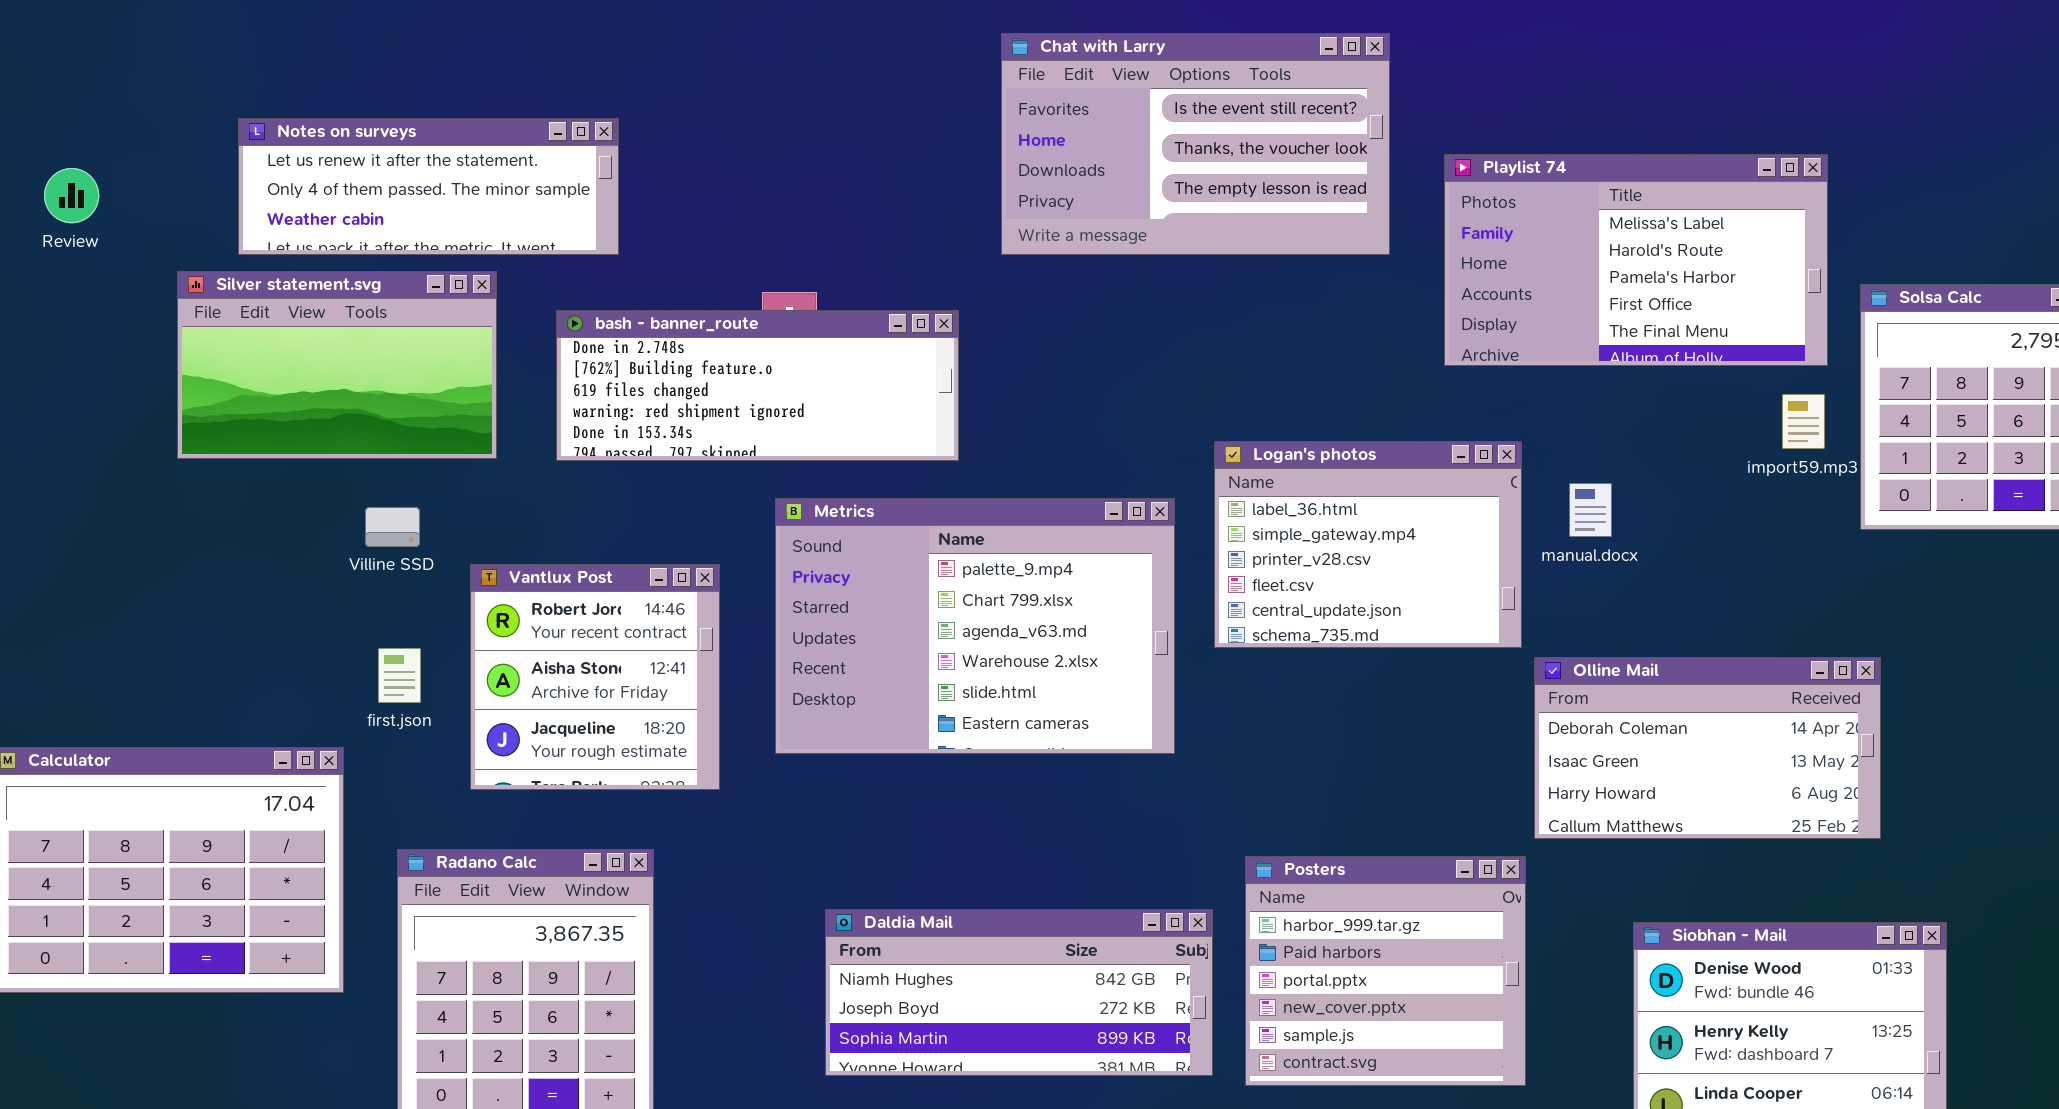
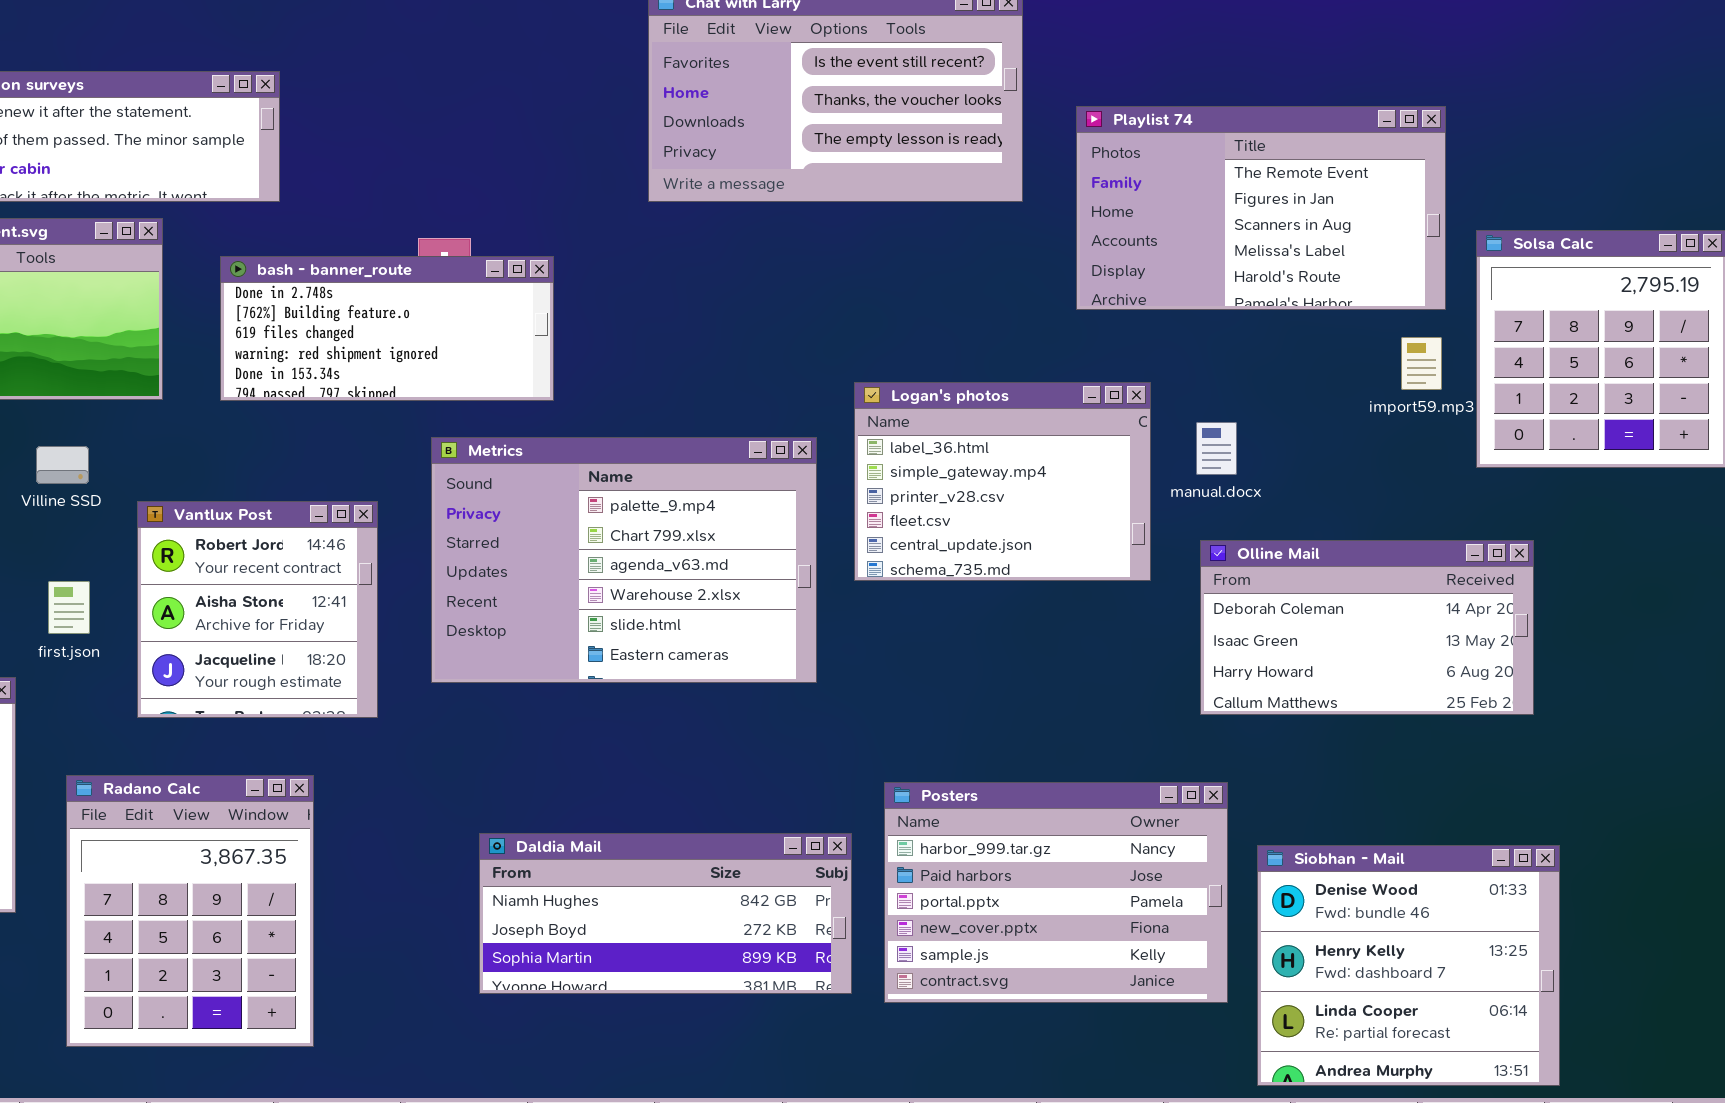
Playlist 74: [1444,154,1828,366] -> [1076,106,1446,310], scrolled up 3 rows
bash - banner_route: [556,310,959,461] -> [220,256,554,401], resized
Olline Mail: [1534,657,1881,839] -> [1200,540,1534,715], moved
Posters: [1245,856,1526,1086] -> [884,782,1228,1003], resized

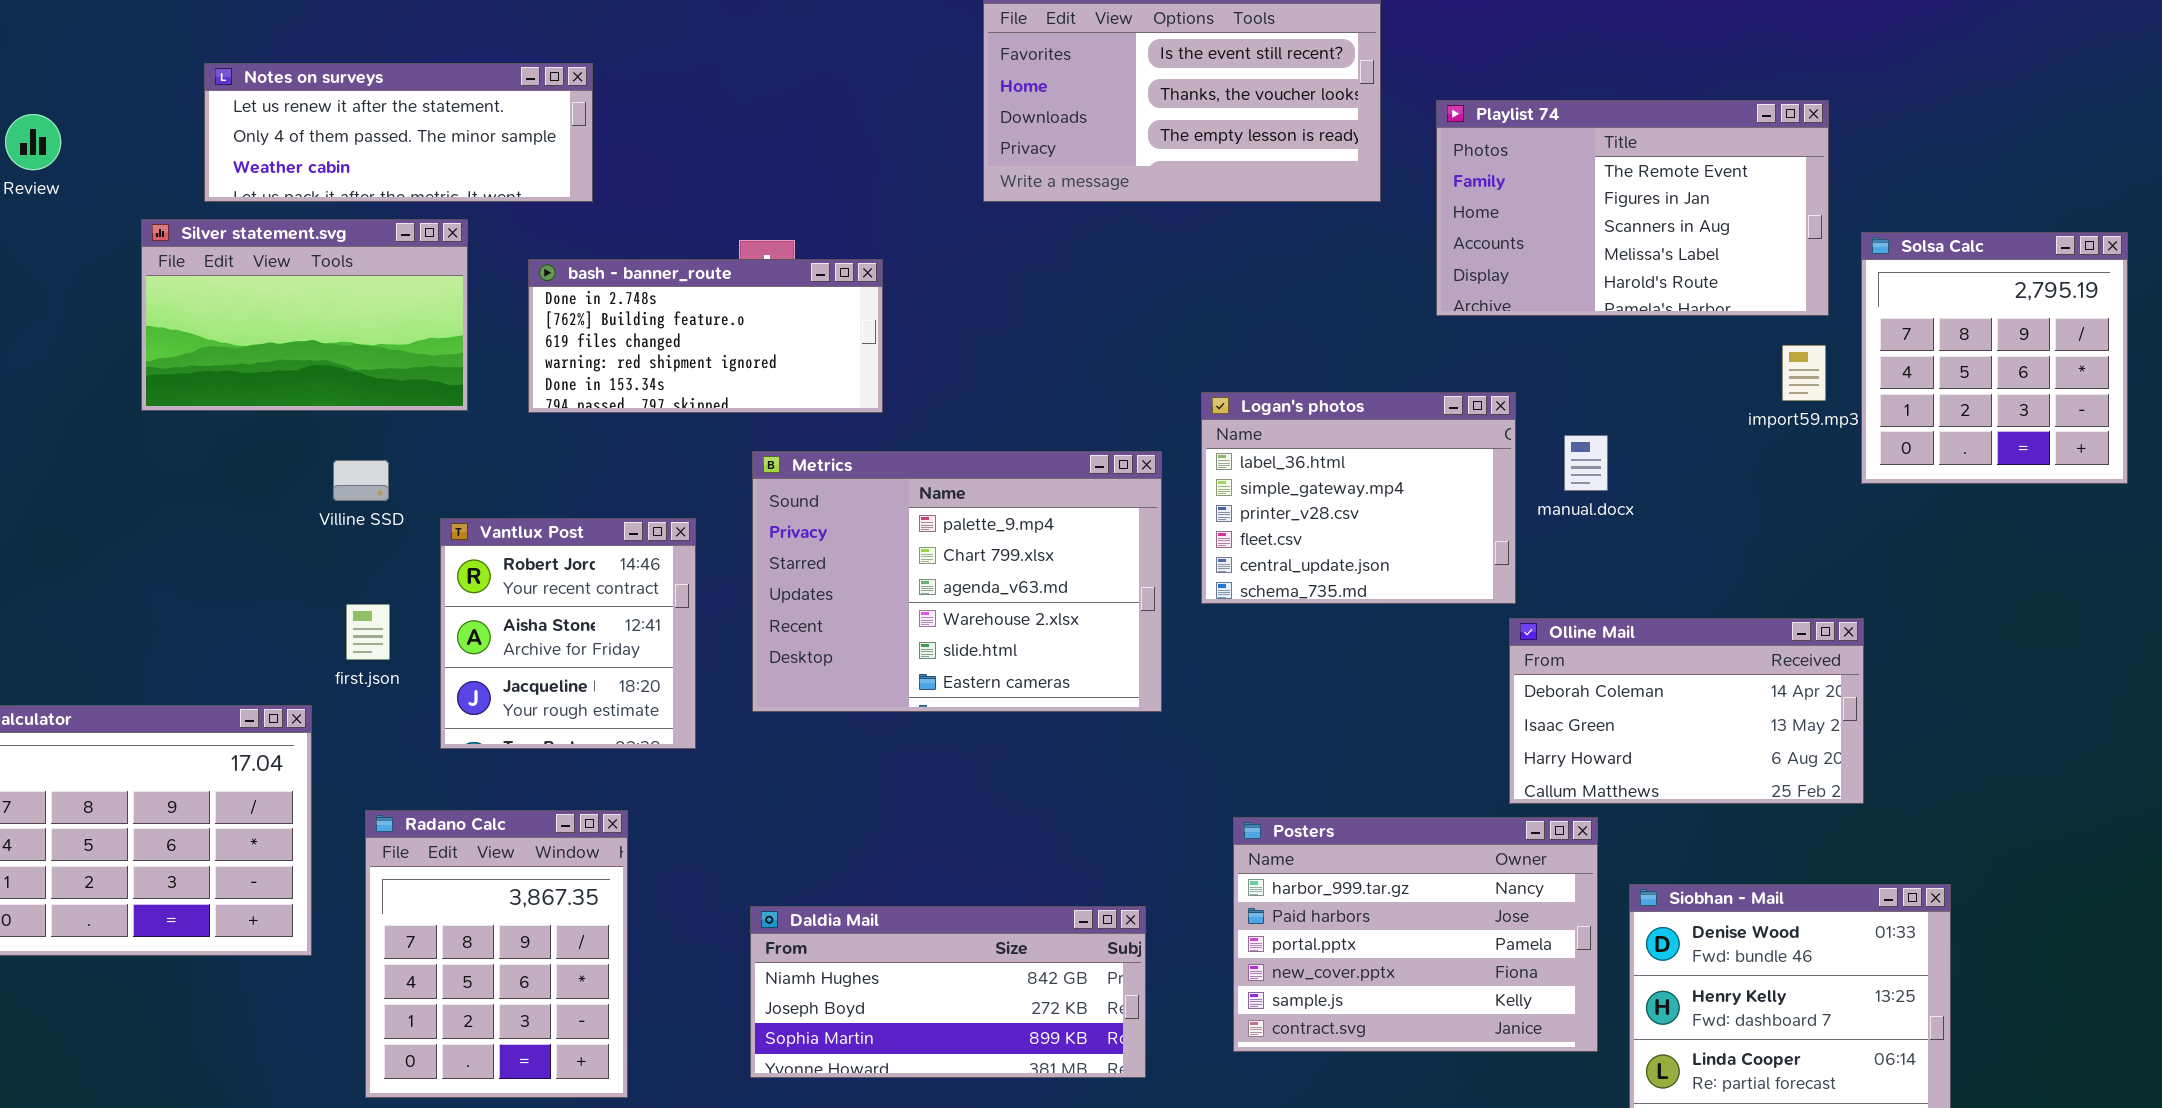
Olline Mail: [1200,540,1534,715] -> [1509,618,1864,804], moved
Daldia Mail: [479,833,852,994] -> [750,906,1146,1078], moved

